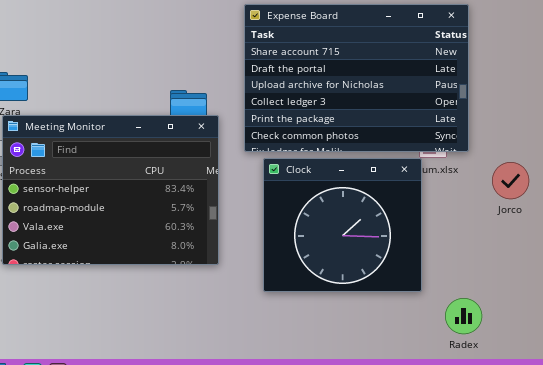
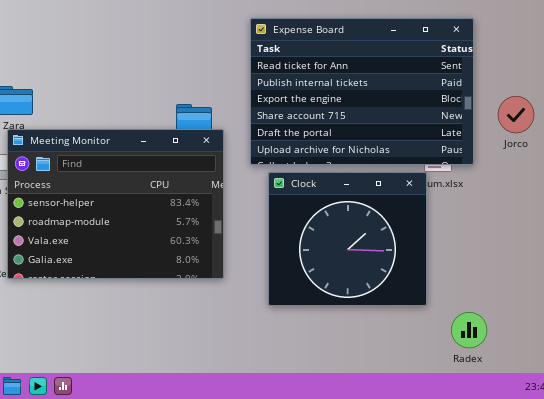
Expense Board: [244,4,469,152] -> [250,18,474,165], scrolled up 3 rows
Jorco: [492,162,529,199] -> [498,96,534,133], moved

